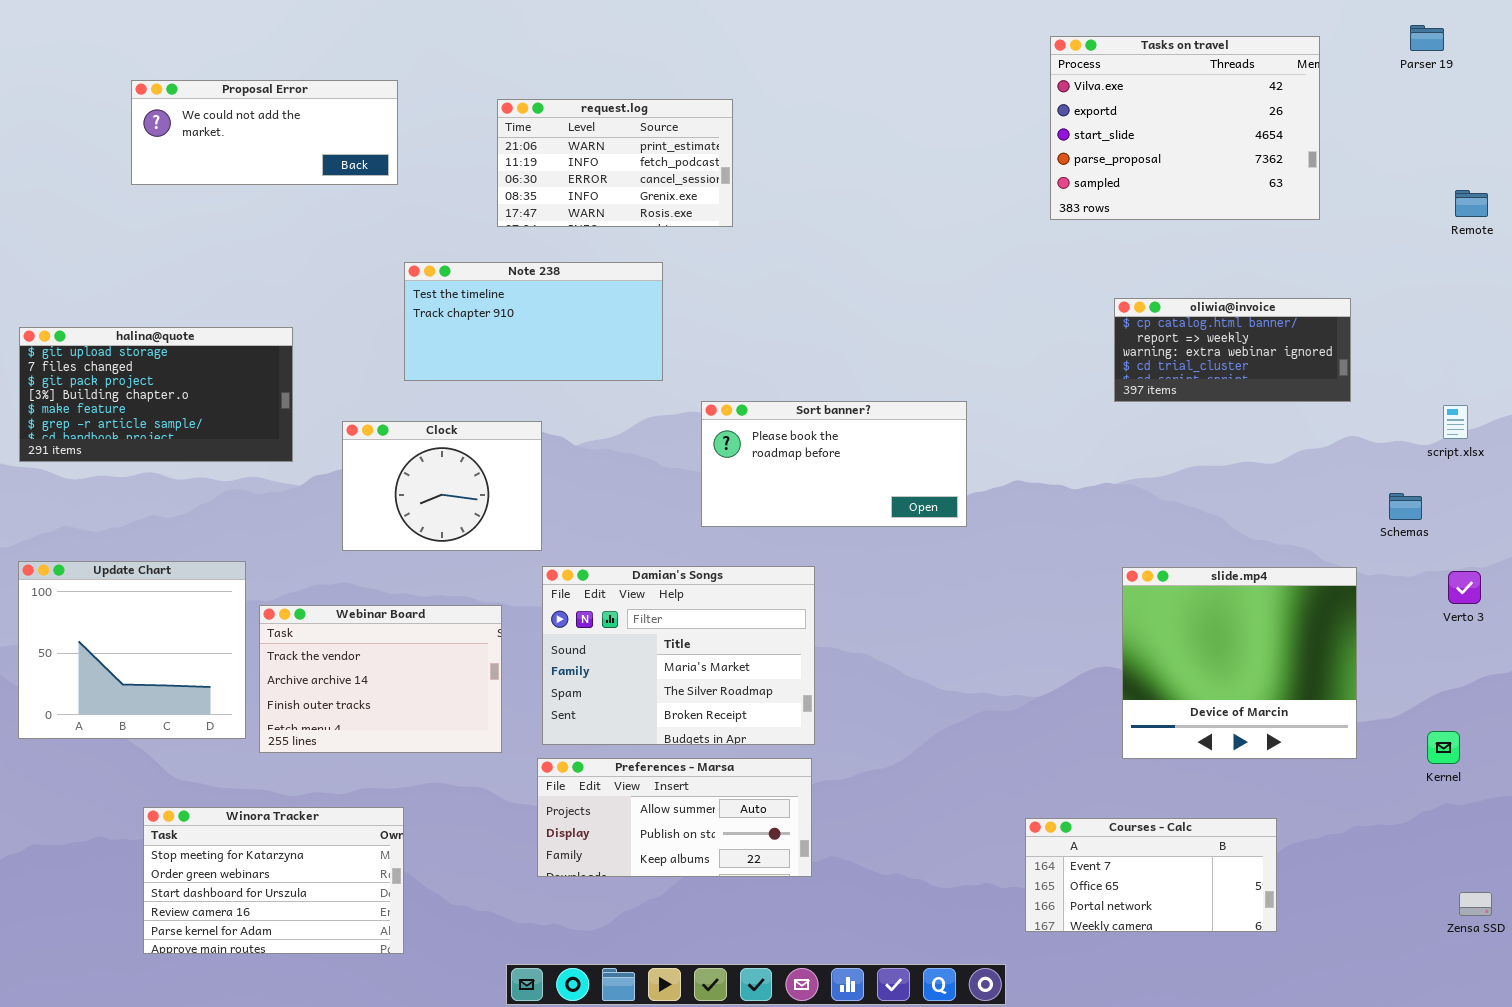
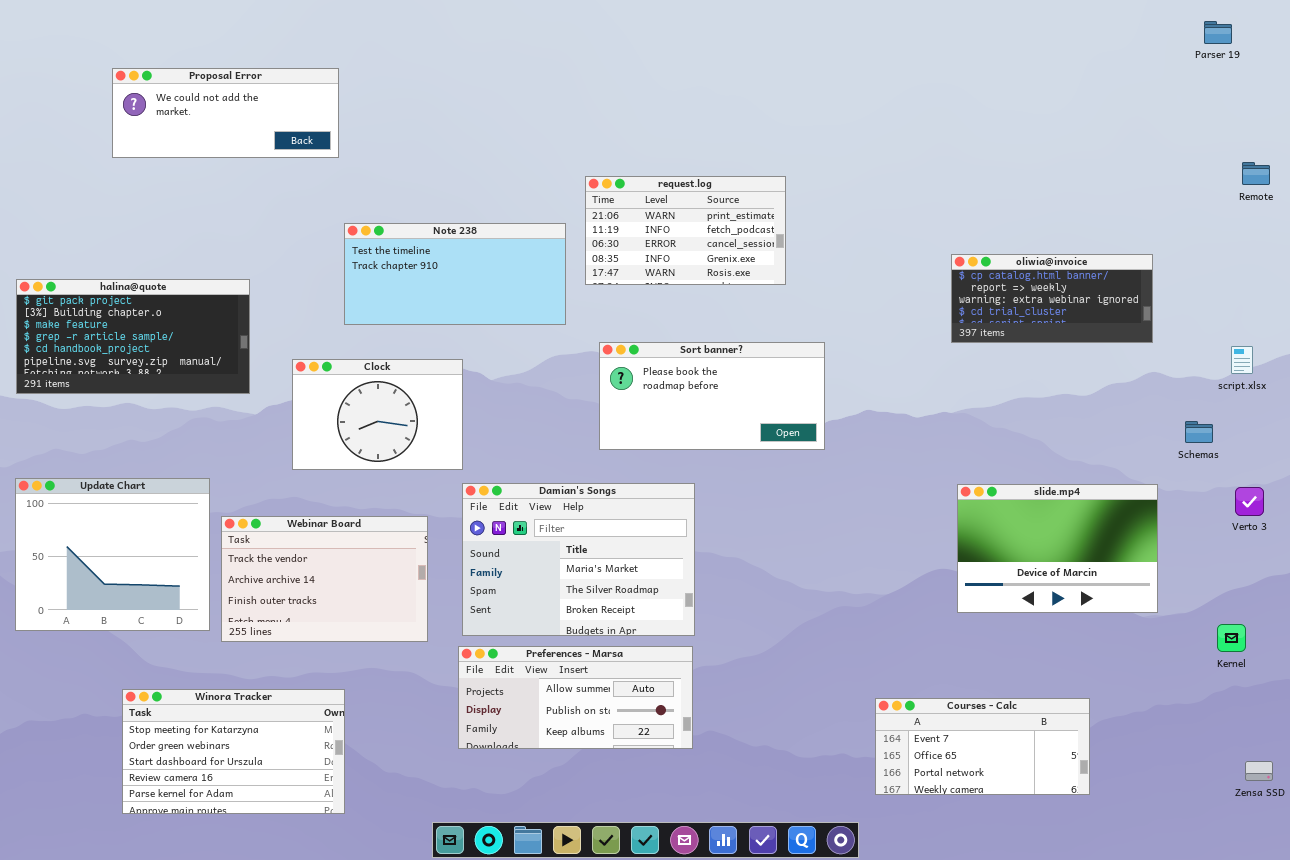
Tasks on travel: [1050,36,1320,220] -> none, closed
request.log: [497,99,733,227] -> [585,176,786,285], moved
halina@quote: [19,327,293,462] -> [16,279,250,394], scrolled down 2 rows
slide.mp4: [1122,567,1357,759] -> [957,484,1158,613], resized

